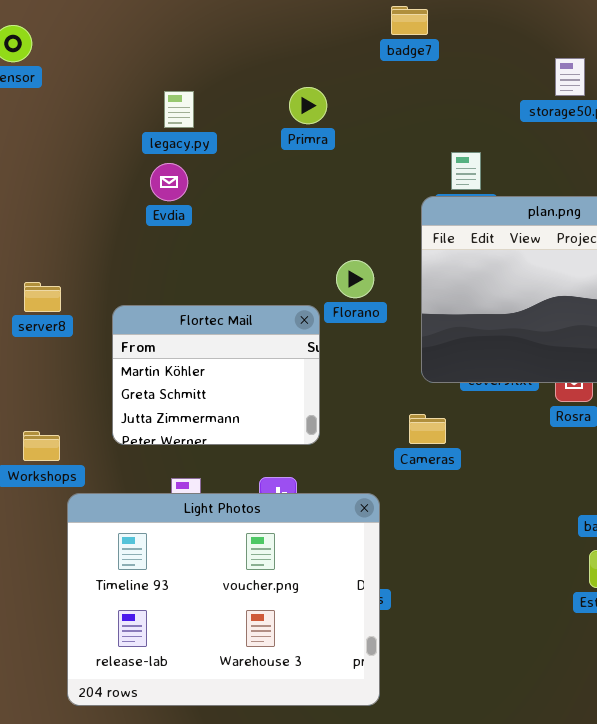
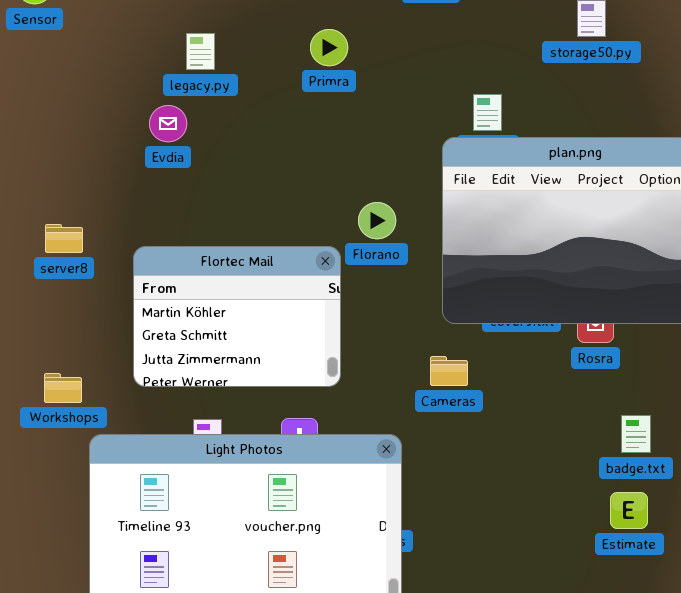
Evdia: [150,163,188,201] -> [149,105,187,142], moved

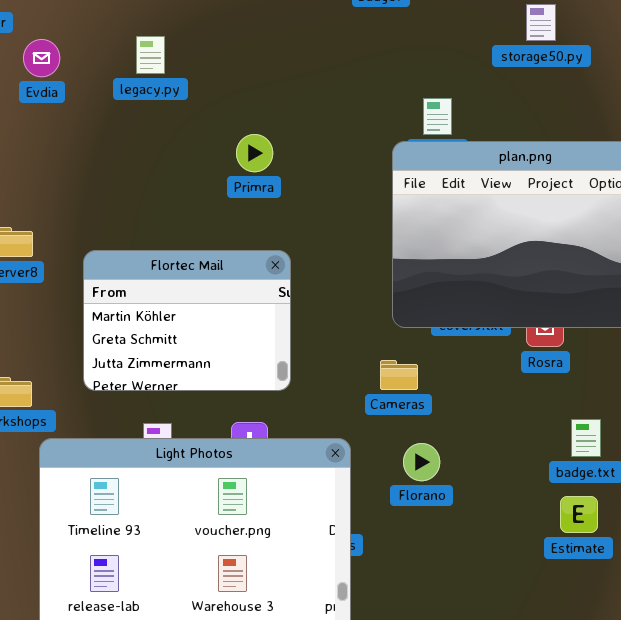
Primra: [310,29,348,66] -> [236,134,273,172], moved
Evdia: [149,105,187,142] -> [23,39,60,77], moved
Florano: [358,202,396,239] -> [403,443,440,481], moved

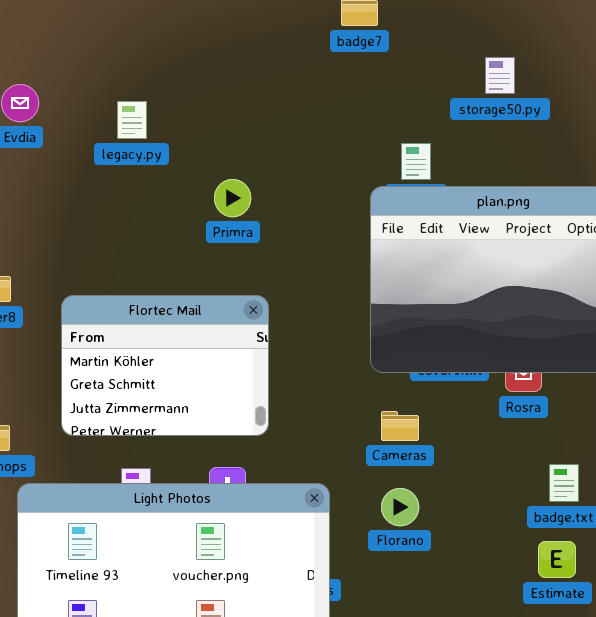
storage50.py: [526,4,556,41] -> [485,57,515,94], moved
legacy.py: [136,36,165,74] -> [117,101,147,139], moved
Cameras: [380,360,418,390] -> [381,411,419,441], moved

